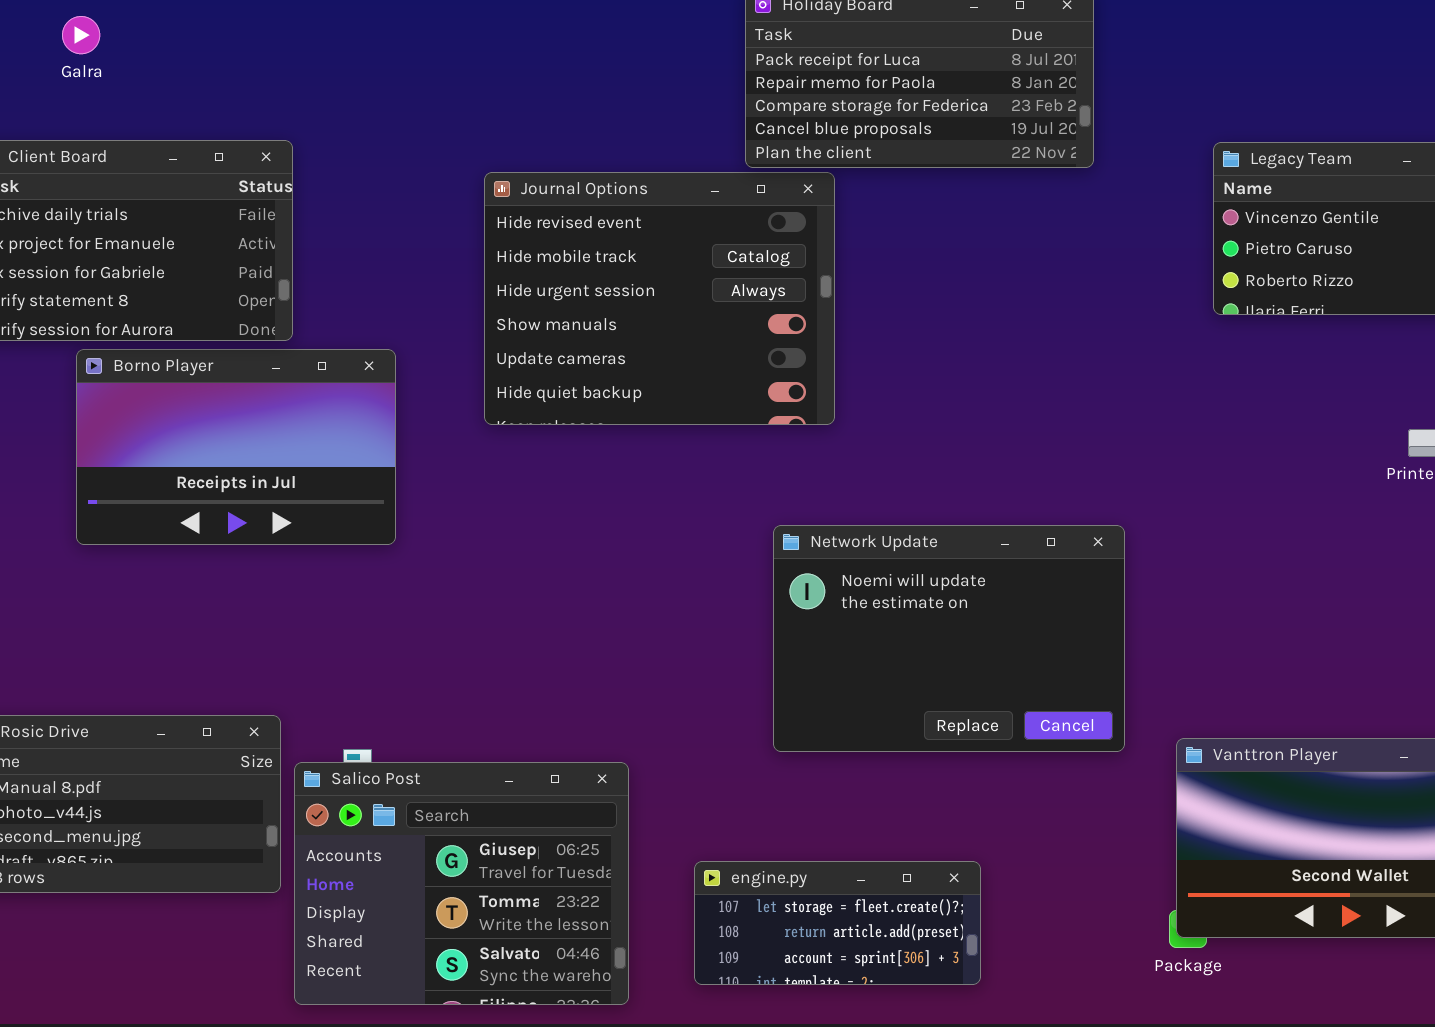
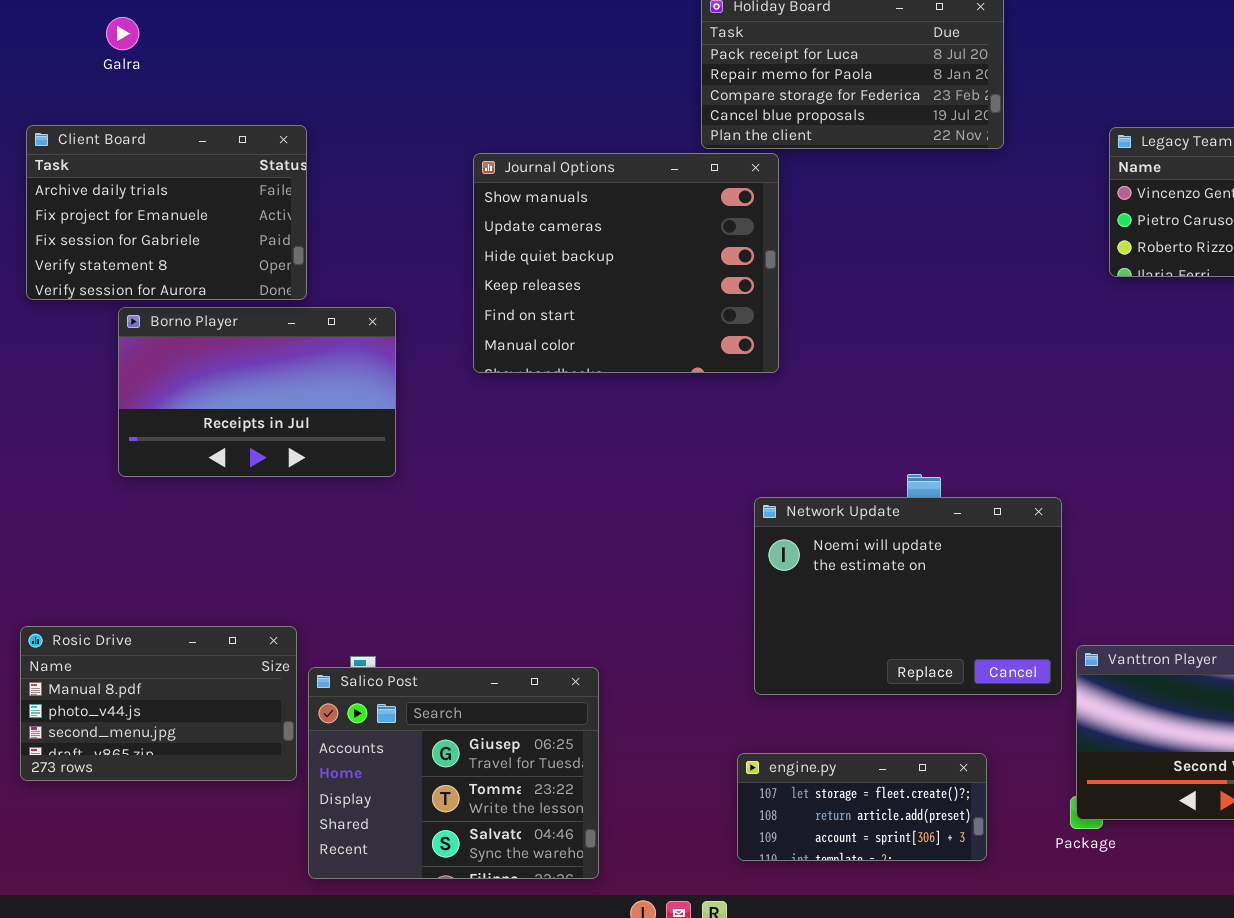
Journal Options: [484,172,835,425] -> [473,153,779,373], scrolled down 3 rows
Network Update: [773,525,1125,752] -> [754,497,1062,695], moved
engine.py: [694,861,981,985] -> [737,753,987,861], moved

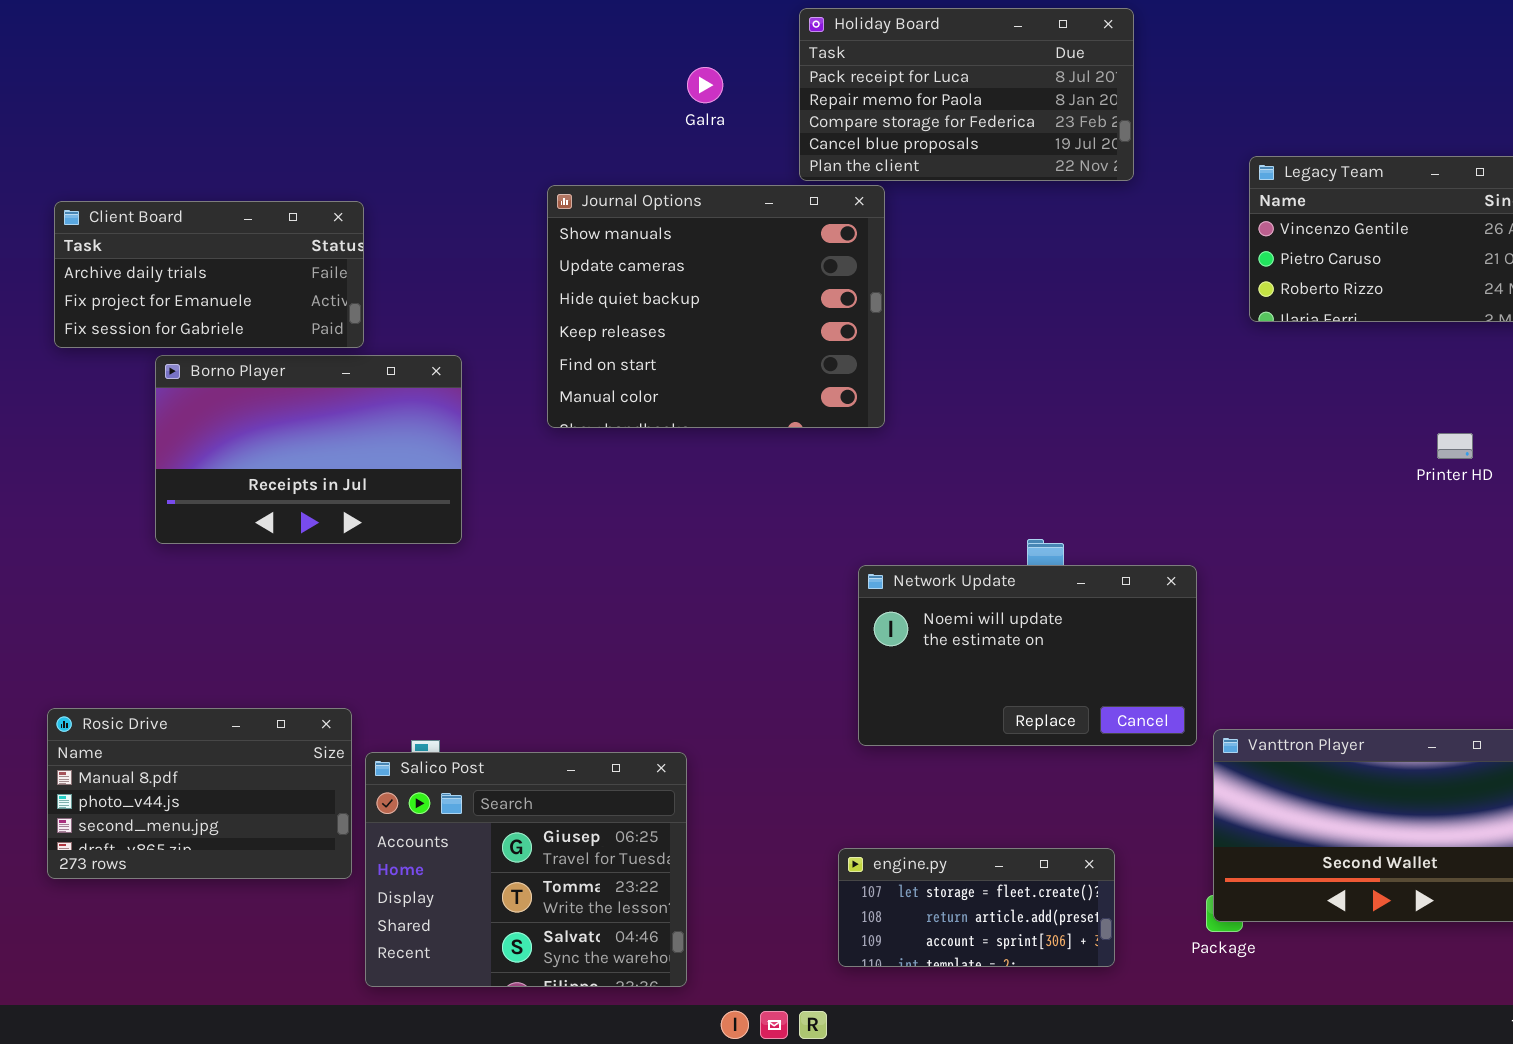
Galra: [106,17,139,50] -> [687,67,723,103], moved
Client Board: [26,125,307,300] -> [54,201,364,348], resized
Network Update: [754,497,1062,695] -> [858,565,1197,746], resized

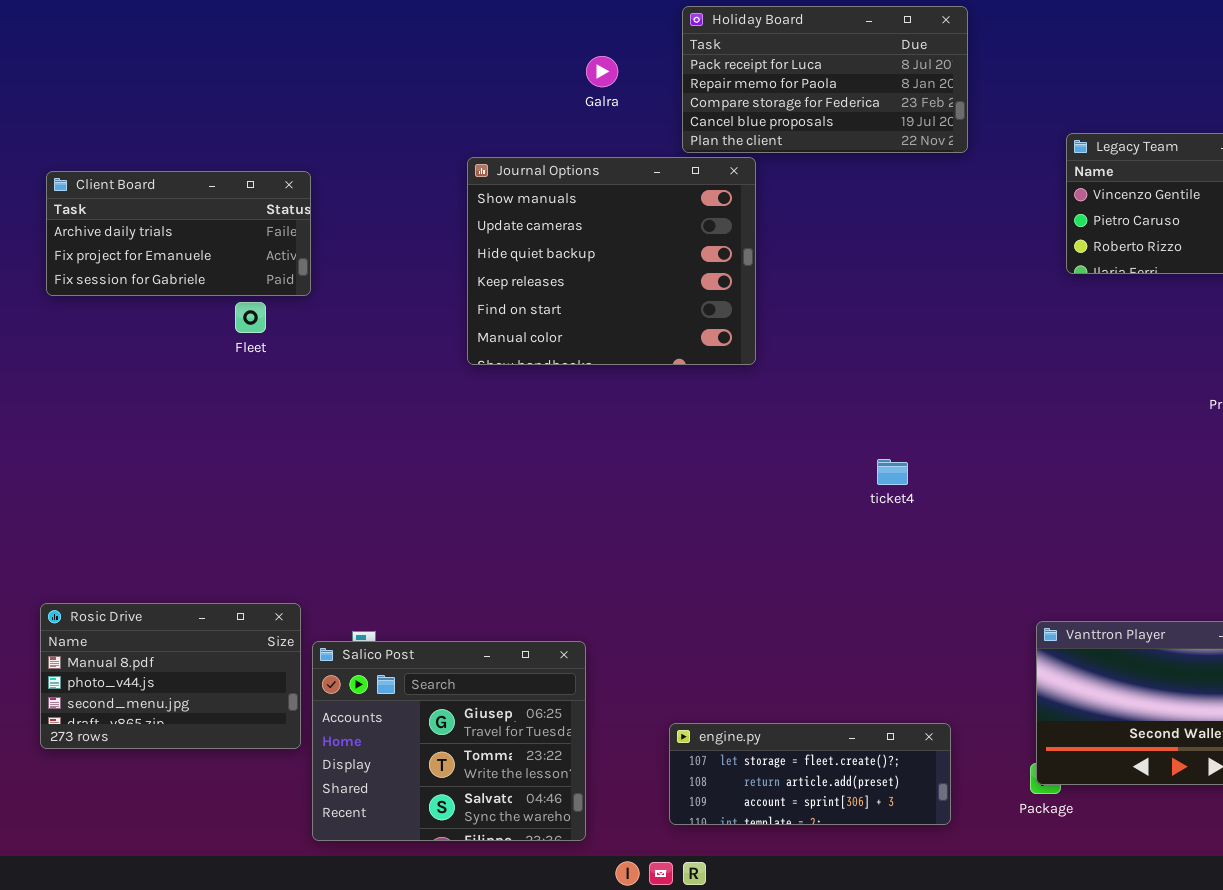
Borno Player: [155,355,462,544] -> none, closed
Network Update: [858,565,1197,746] -> none, closed
engine.py: [838,848,1115,967] -> [669,723,951,825], resized

